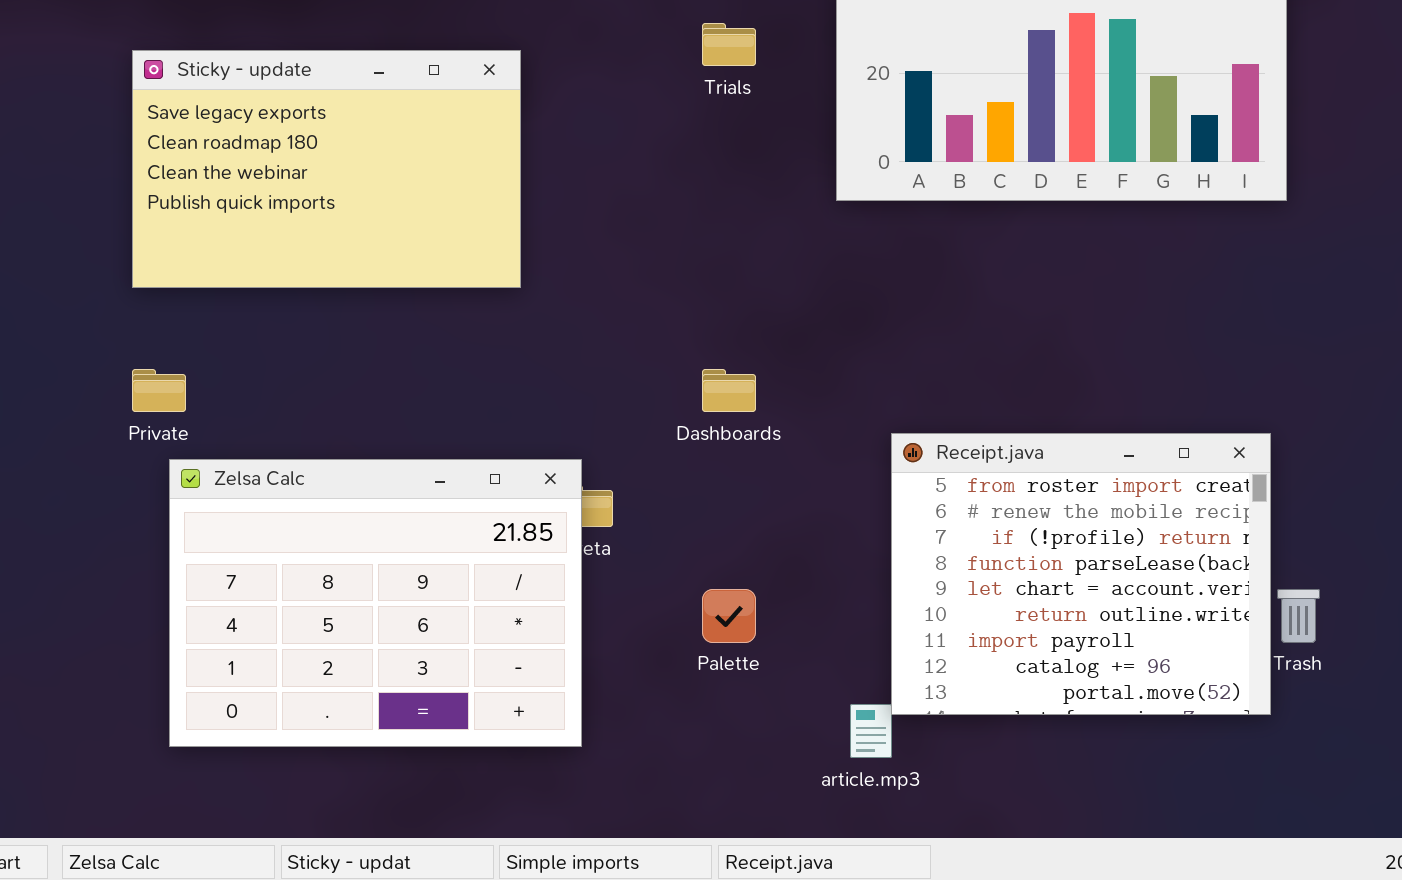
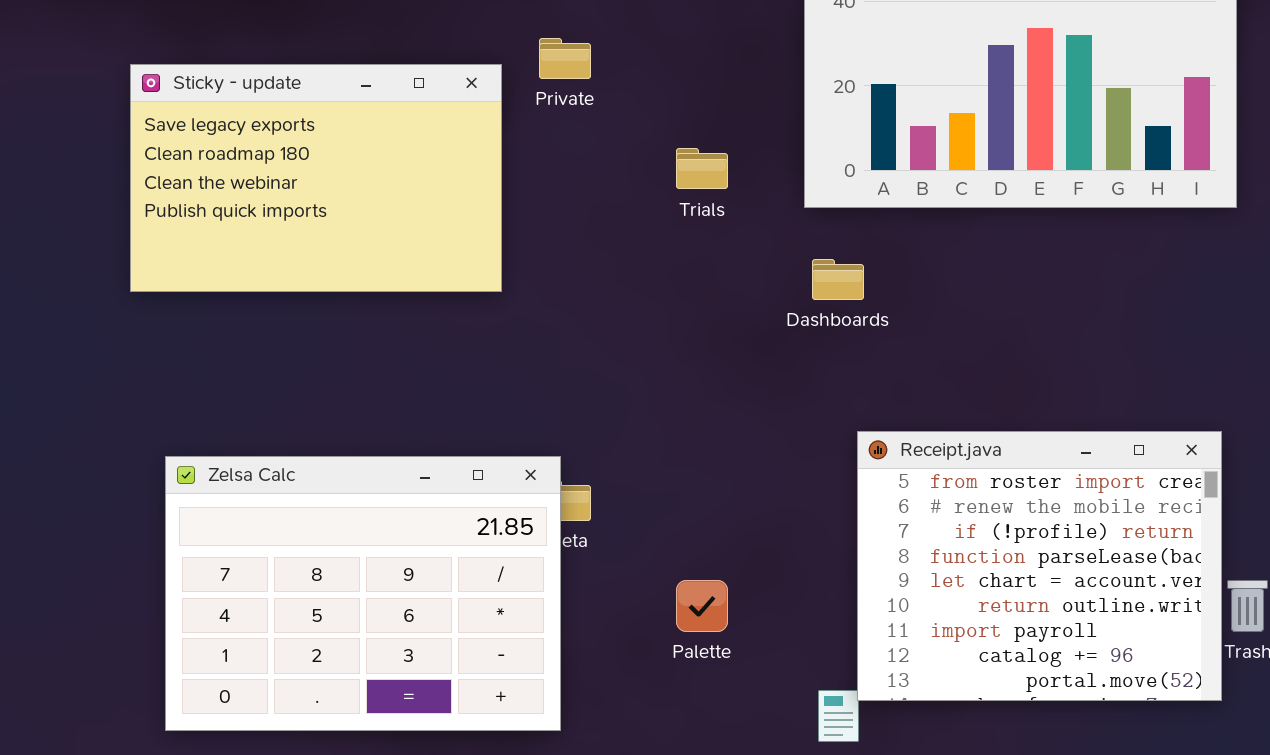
Trials: [702,23,756,66] -> [676,148,728,189], moved
Private: [132,369,186,412] -> [539,38,591,79], moved
Dashboards: [702,369,756,412] -> [812,259,864,300], moved

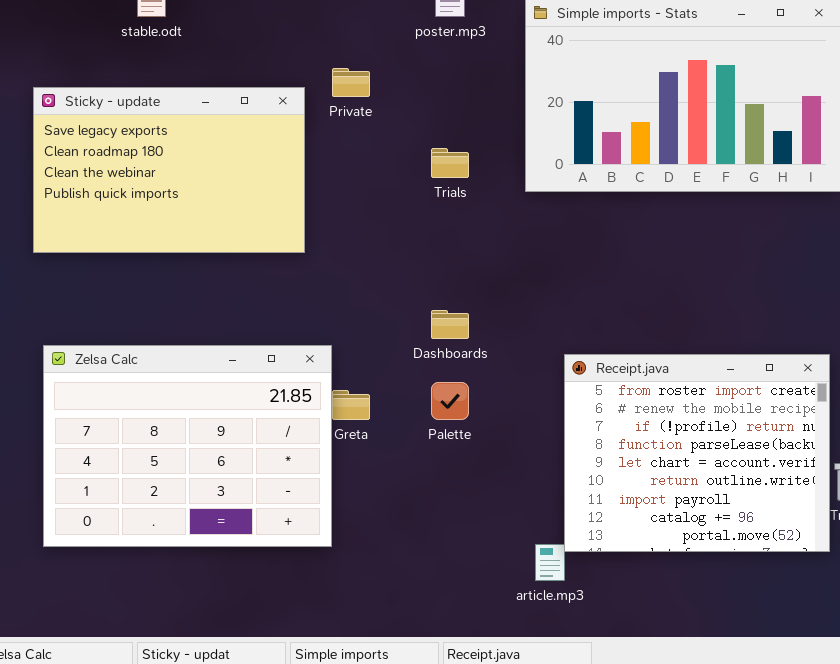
Dashboards: [812,259,864,300] -> [431,310,469,339], moved
Zelsa Calc: [165,456,561,731] -> [43,345,332,547], moved
Palette: [676,580,728,632] -> [431,382,469,420], moved

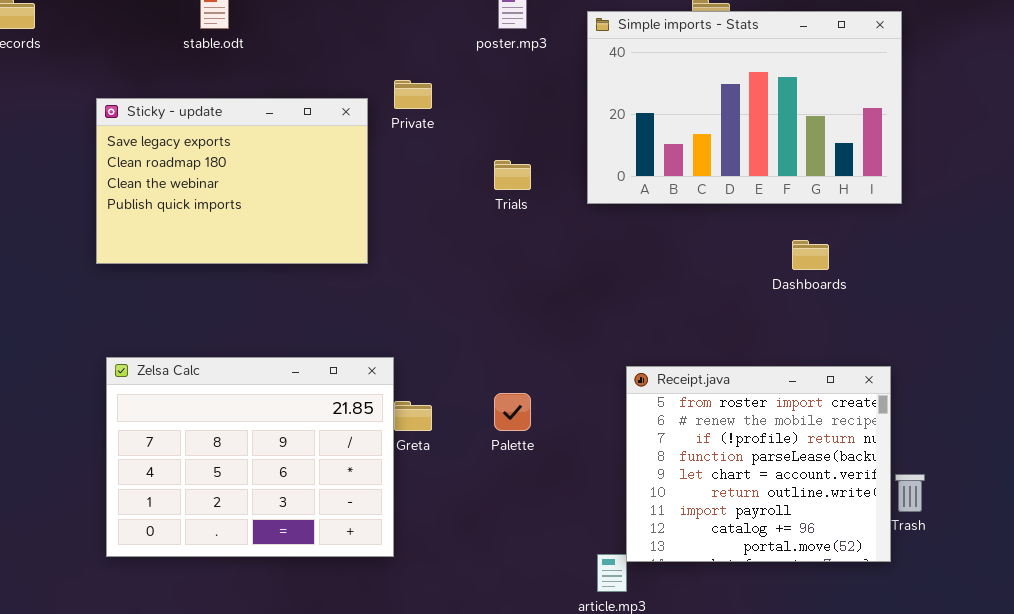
Dashboards: [431,310,469,339] -> [792,240,829,270], moved

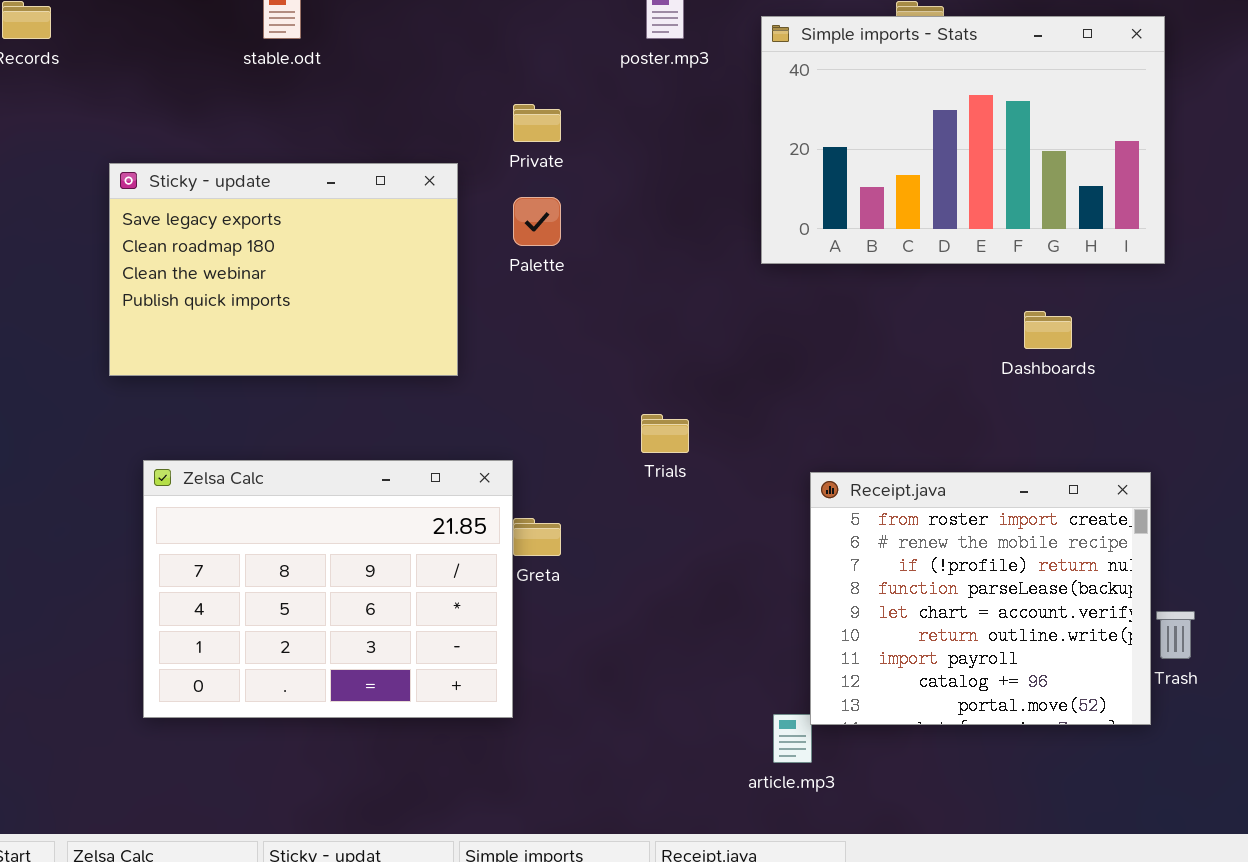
Sticky - update: [96,98,368,264] -> [109,163,458,376], moved
Trials: [494,160,531,190] -> [641,414,689,453], moved
Palette: [494,393,531,431] -> [513,197,561,246], moved

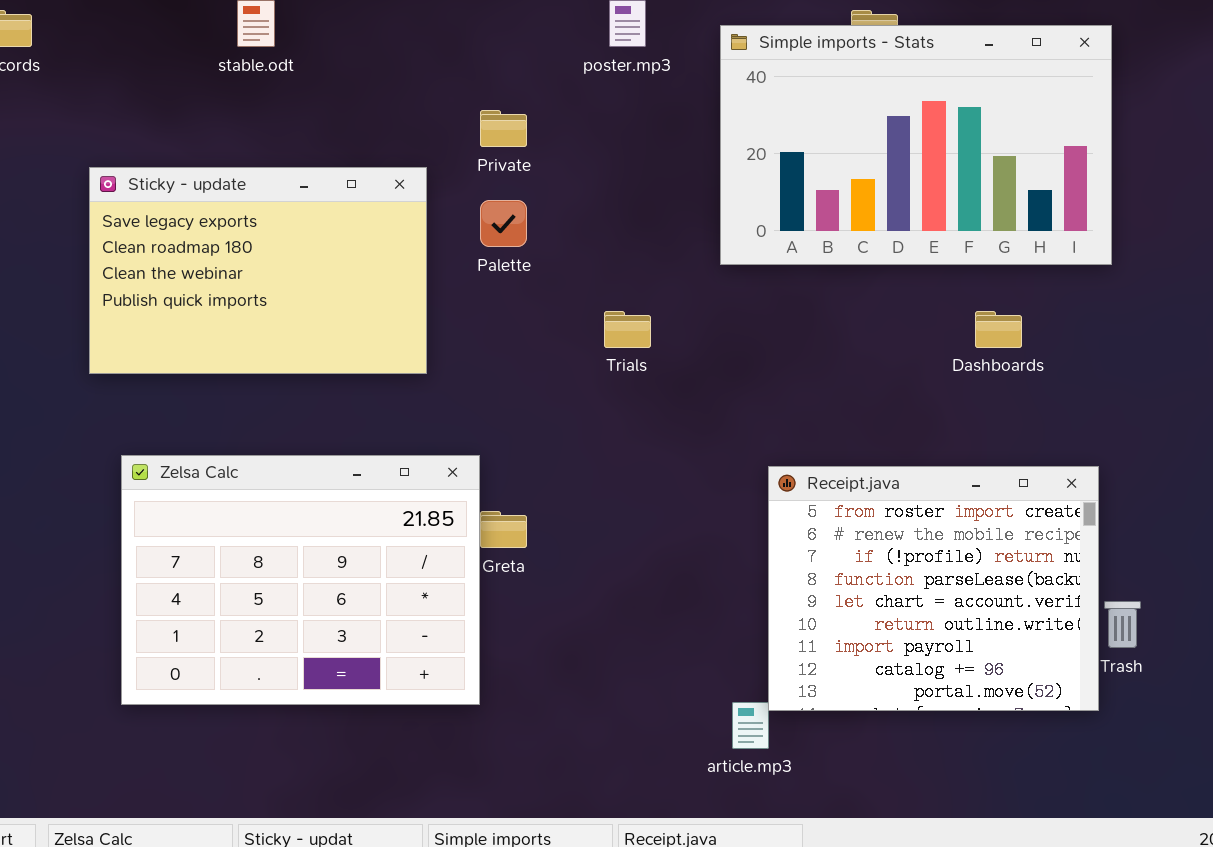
Trials: [641,414,689,453] -> [604,311,651,348], moved

